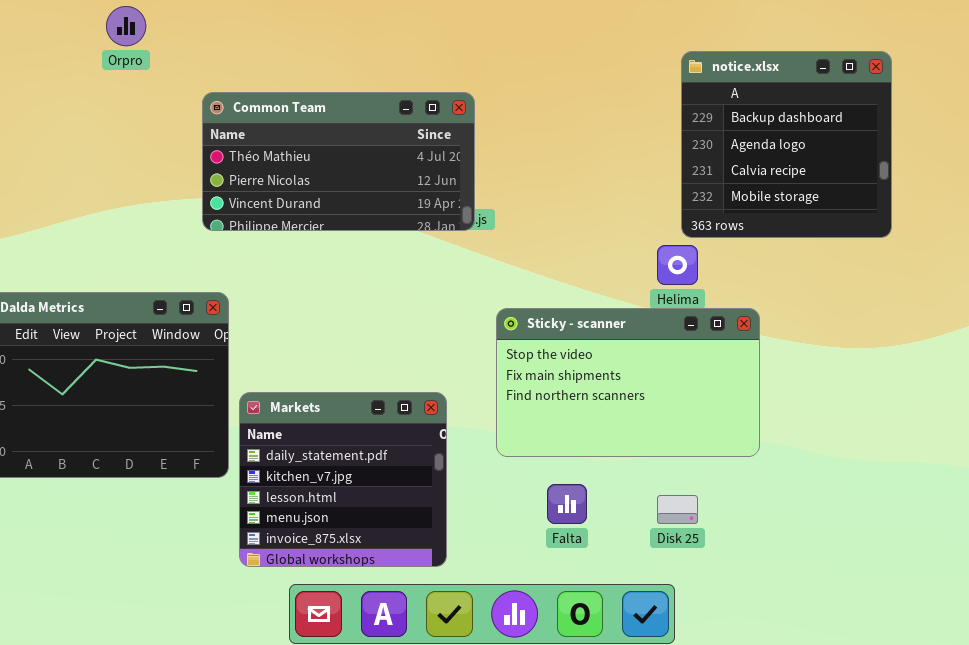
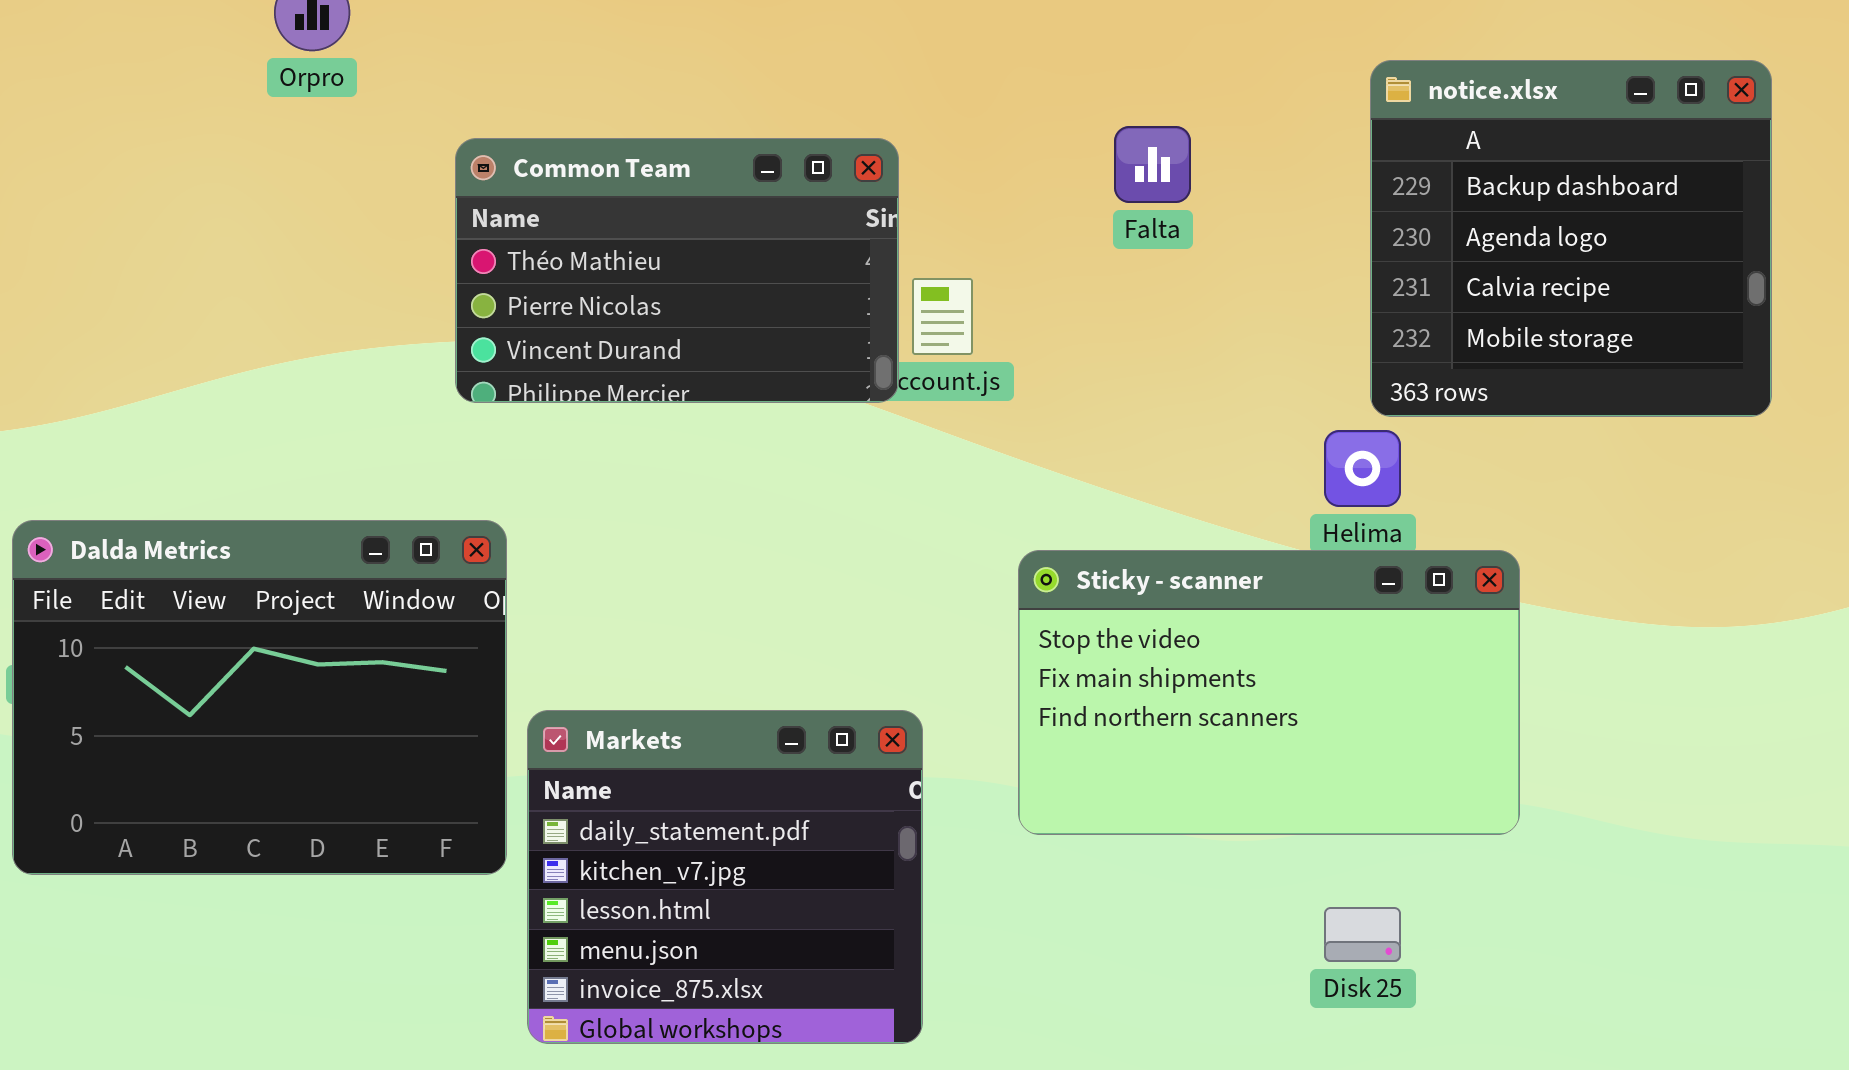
Common Team: [202,92,475,231] -> [455,138,899,403], resized
Falta: [547,484,587,524] -> [1114,126,1191,203], moved

